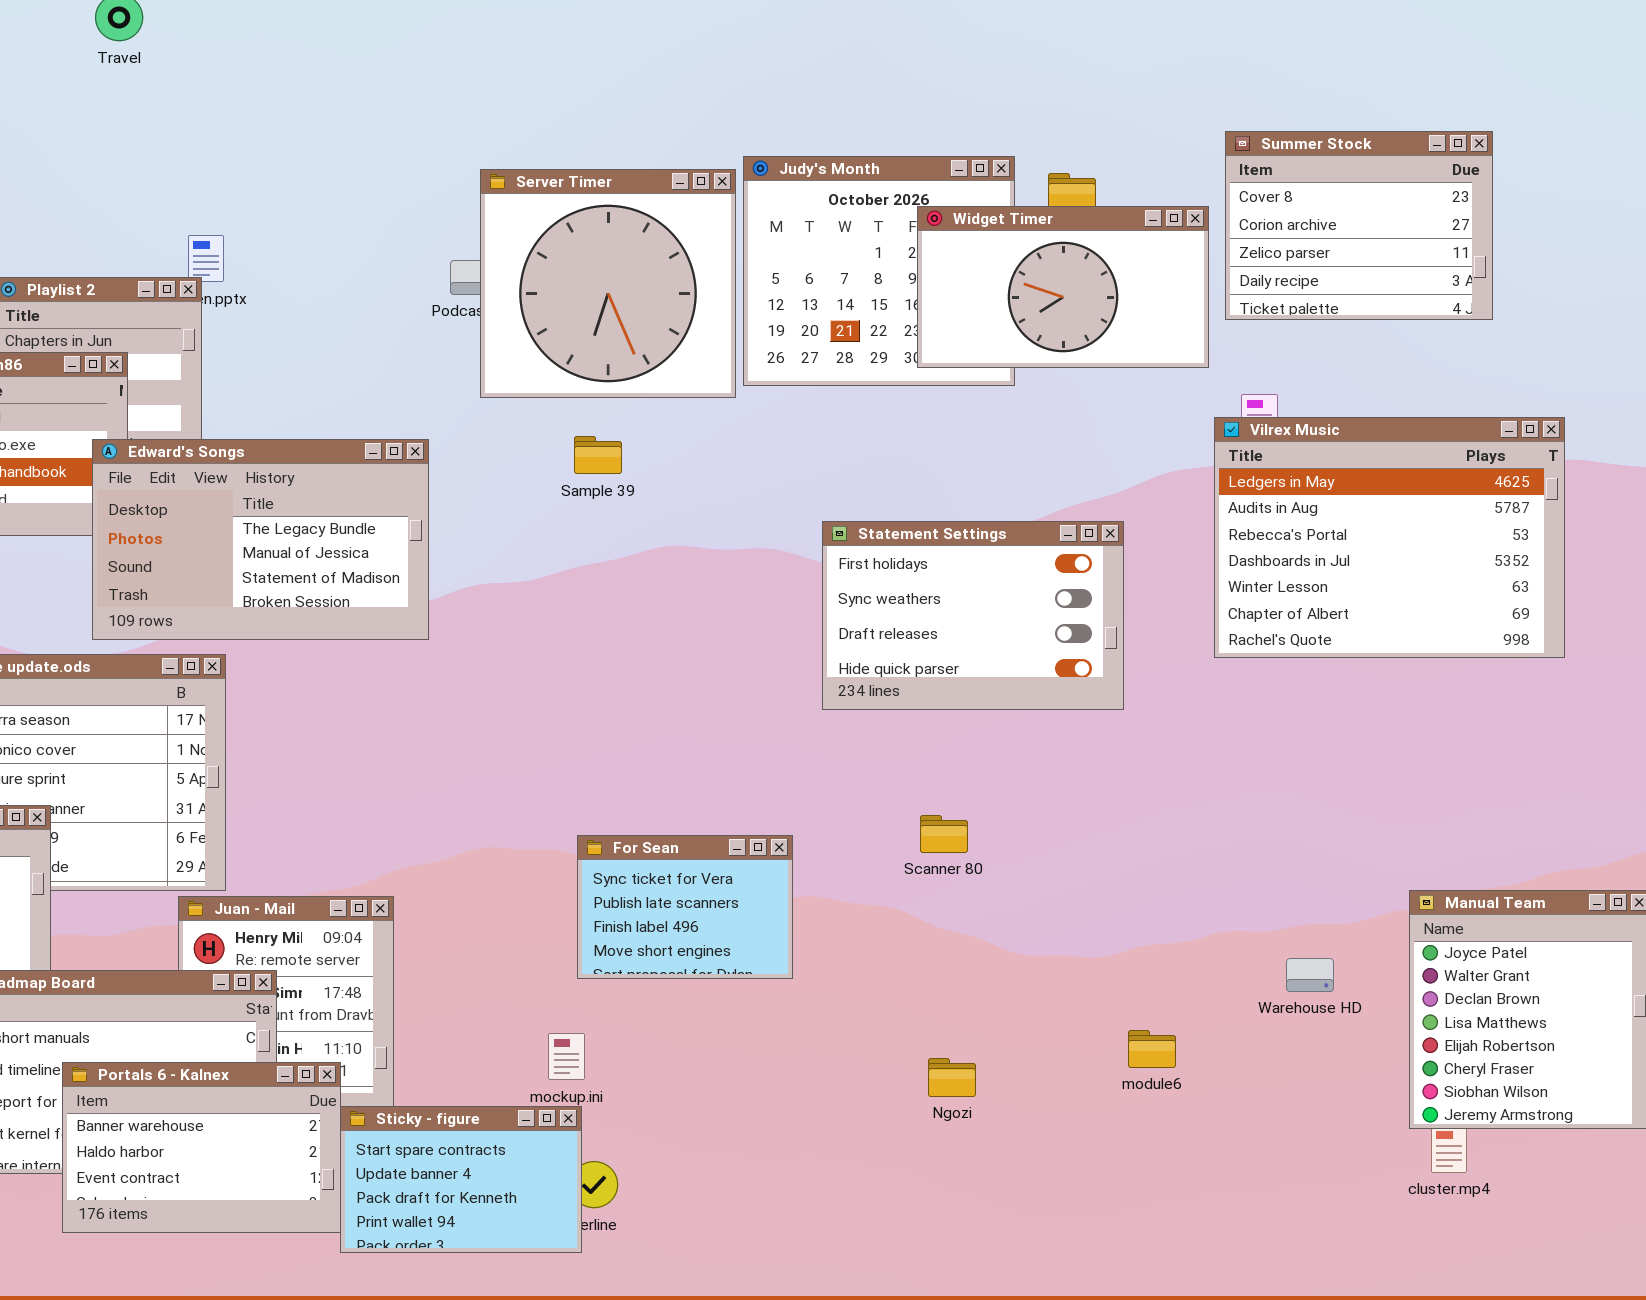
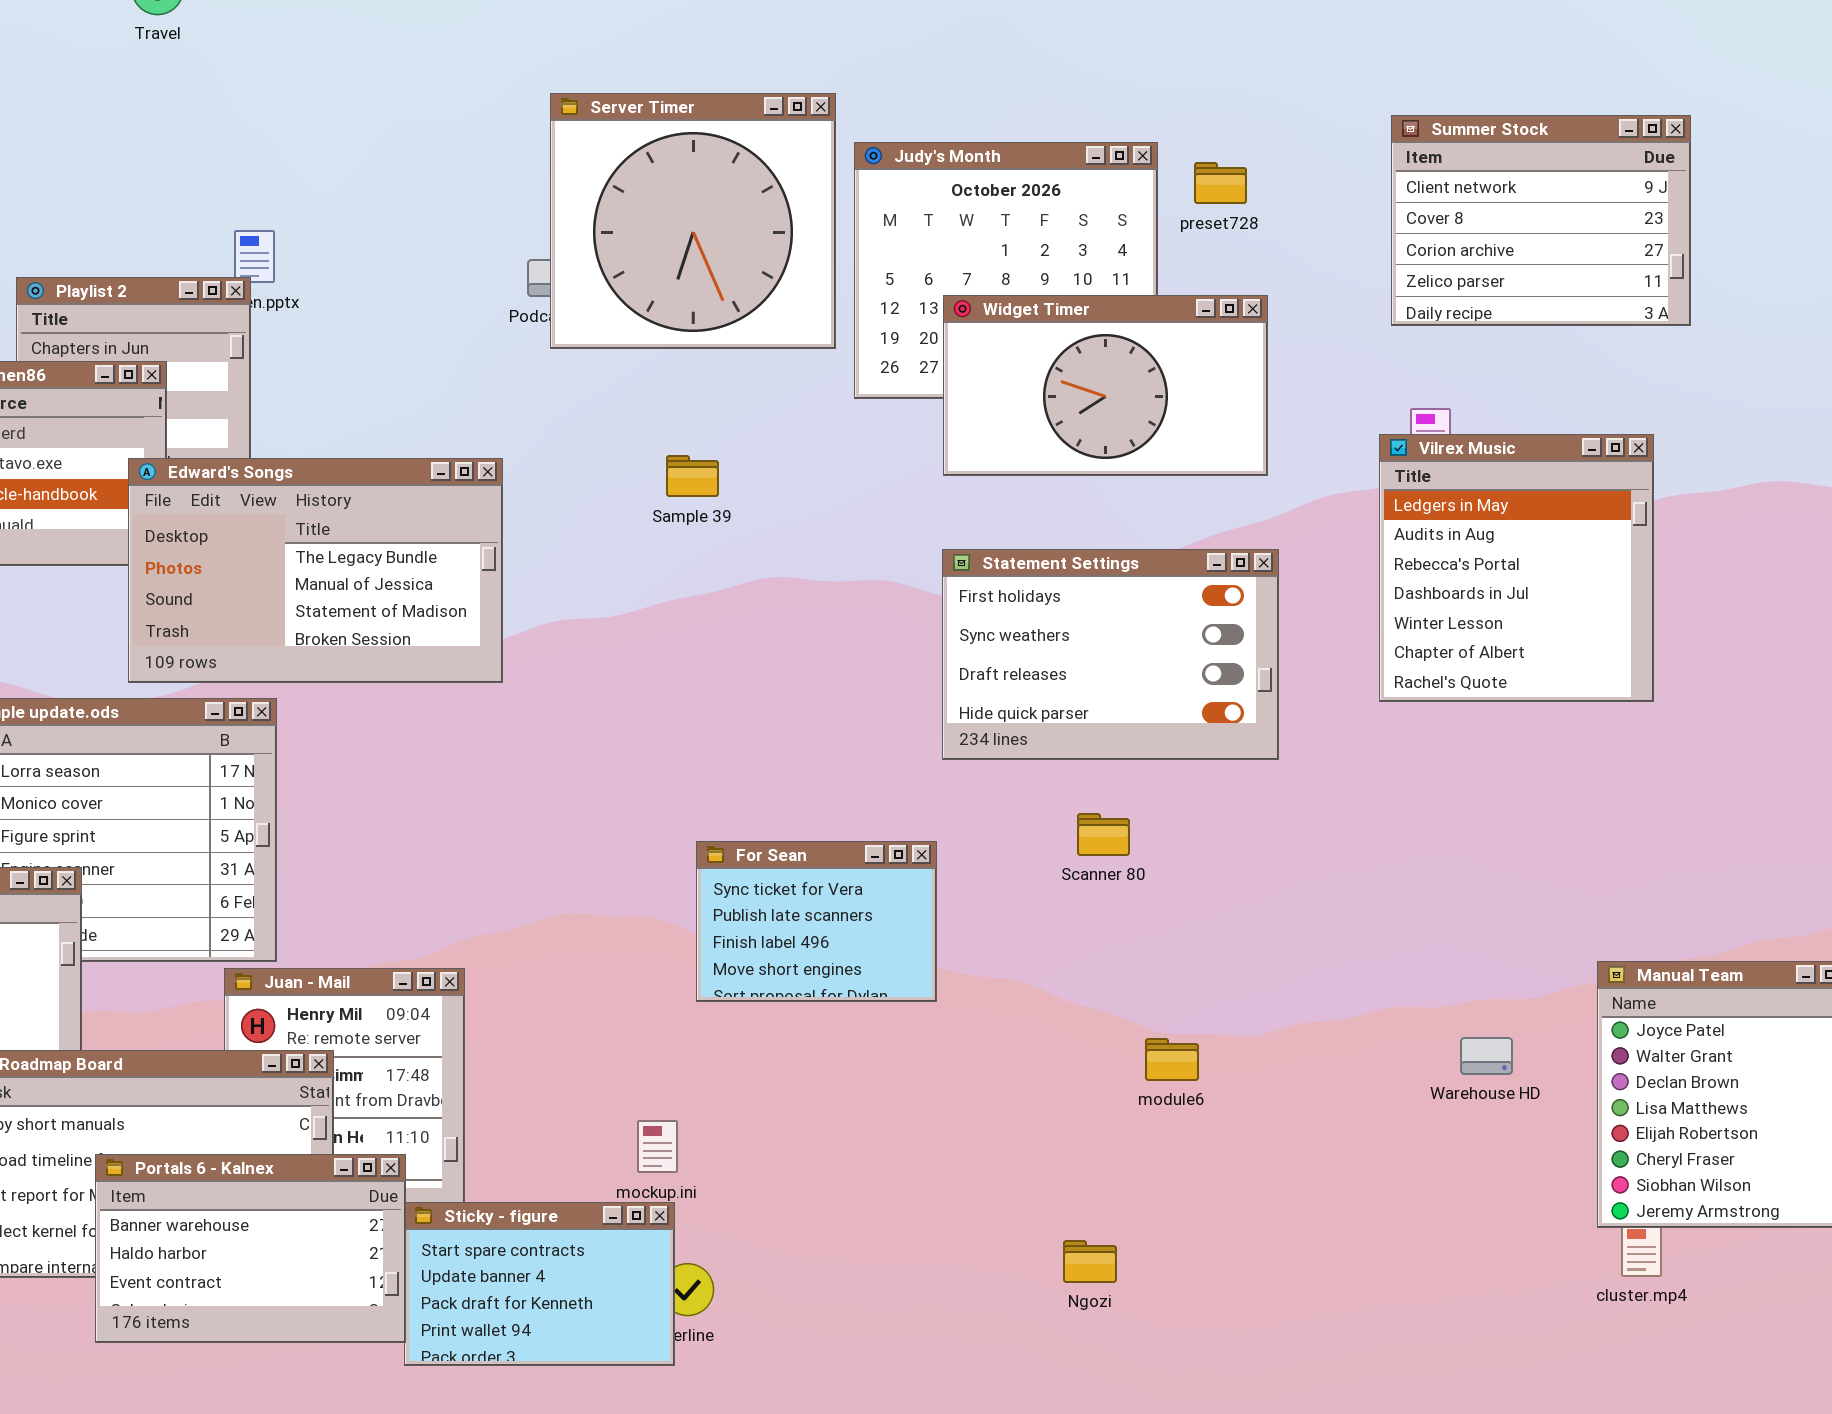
Summer Stock: [1225,131,1493,320] -> [1391,115,1691,326], scrolled up 1 row
Server Timer: [480,169,736,398] -> [550,93,836,349], moved
Widget Timer: [917,206,1209,368] -> [943,295,1268,476], moved
Vilrex Music: [1214,417,1565,658] -> [1379,434,1654,702], resized
Scanner 80: [920,815,968,853] -> [1077,813,1130,856], moved
For Sean: [577,835,793,979] -> [696,841,937,1002], moved
module6: [1128,1030,1176,1068] -> [1145,1038,1199,1081], moved
Ngozi: [928,1058,976,1097] -> [1063,1240,1117,1283], moved

